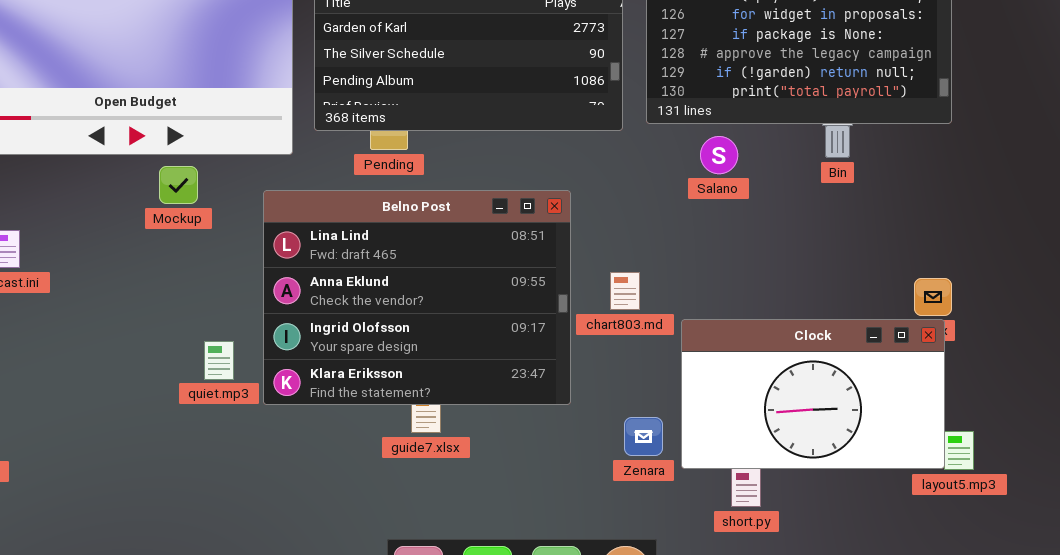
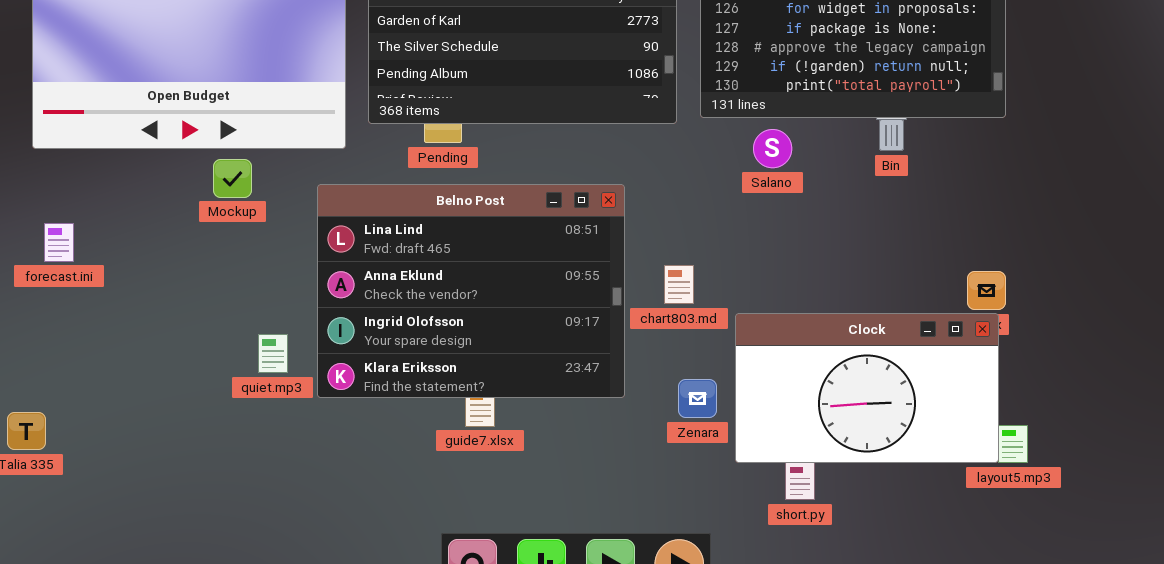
Zenara: [624,417,663,456] -> [678,379,717,418], moved

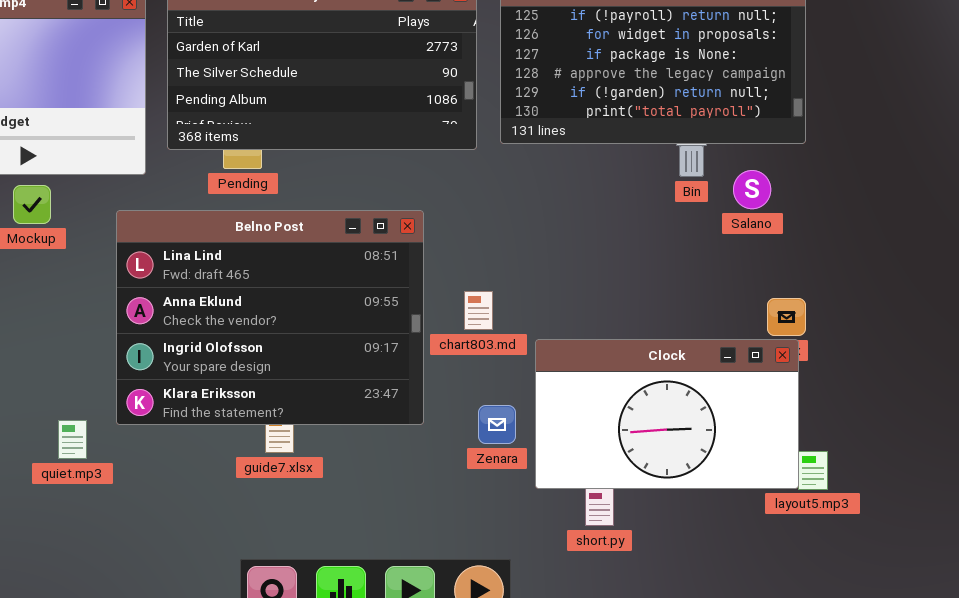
Salano: [753,129,792,168] -> [733,170,771,209], moved
quiet.mp3: [258,334,288,373] -> [58,420,87,459], moved

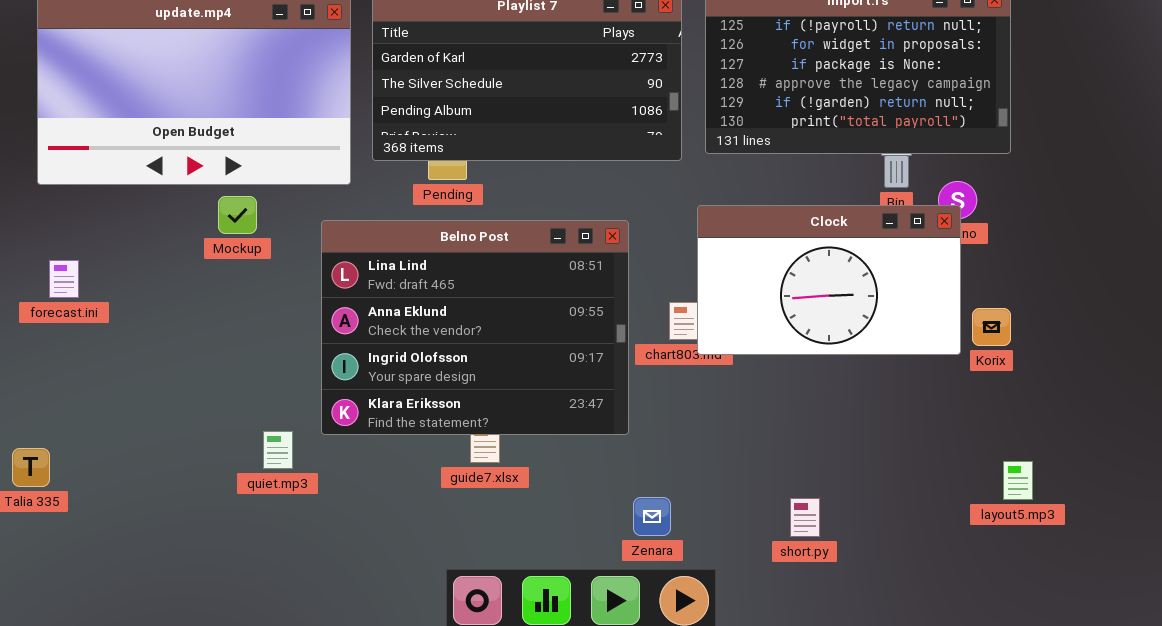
Clock: [535,339,799,489] -> [697,205,961,355], moved
Zenara: [478,405,516,444] -> [633,497,671,536], moved

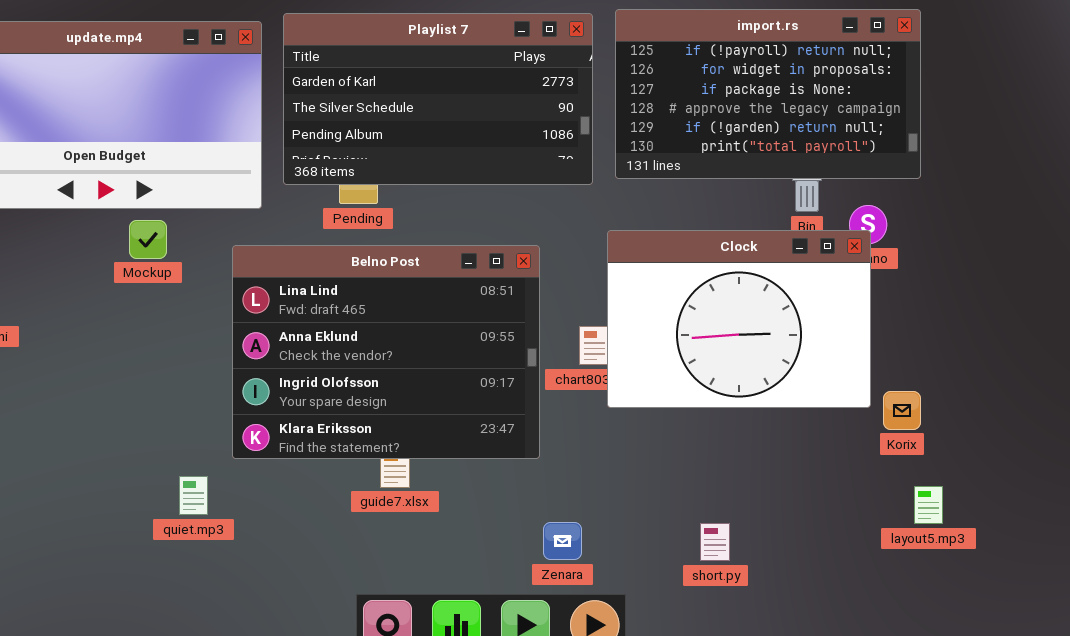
Clock: [697,205,961,355] -> [607,230,871,408], resized
Korix: [972,308,1011,346] -> [883,391,921,430], moved
quiet.mp3: [263,431,293,469] -> [179,476,208,515], moved

